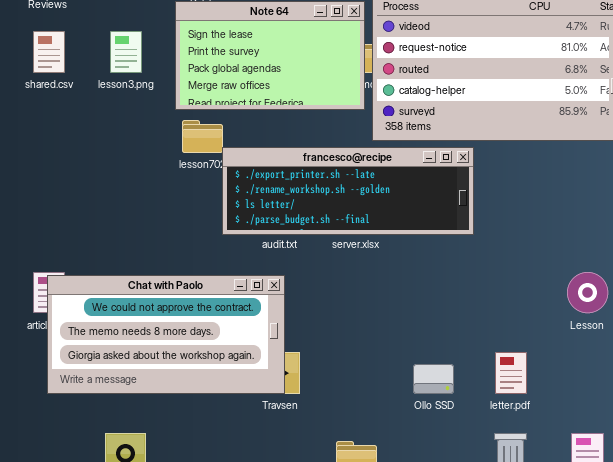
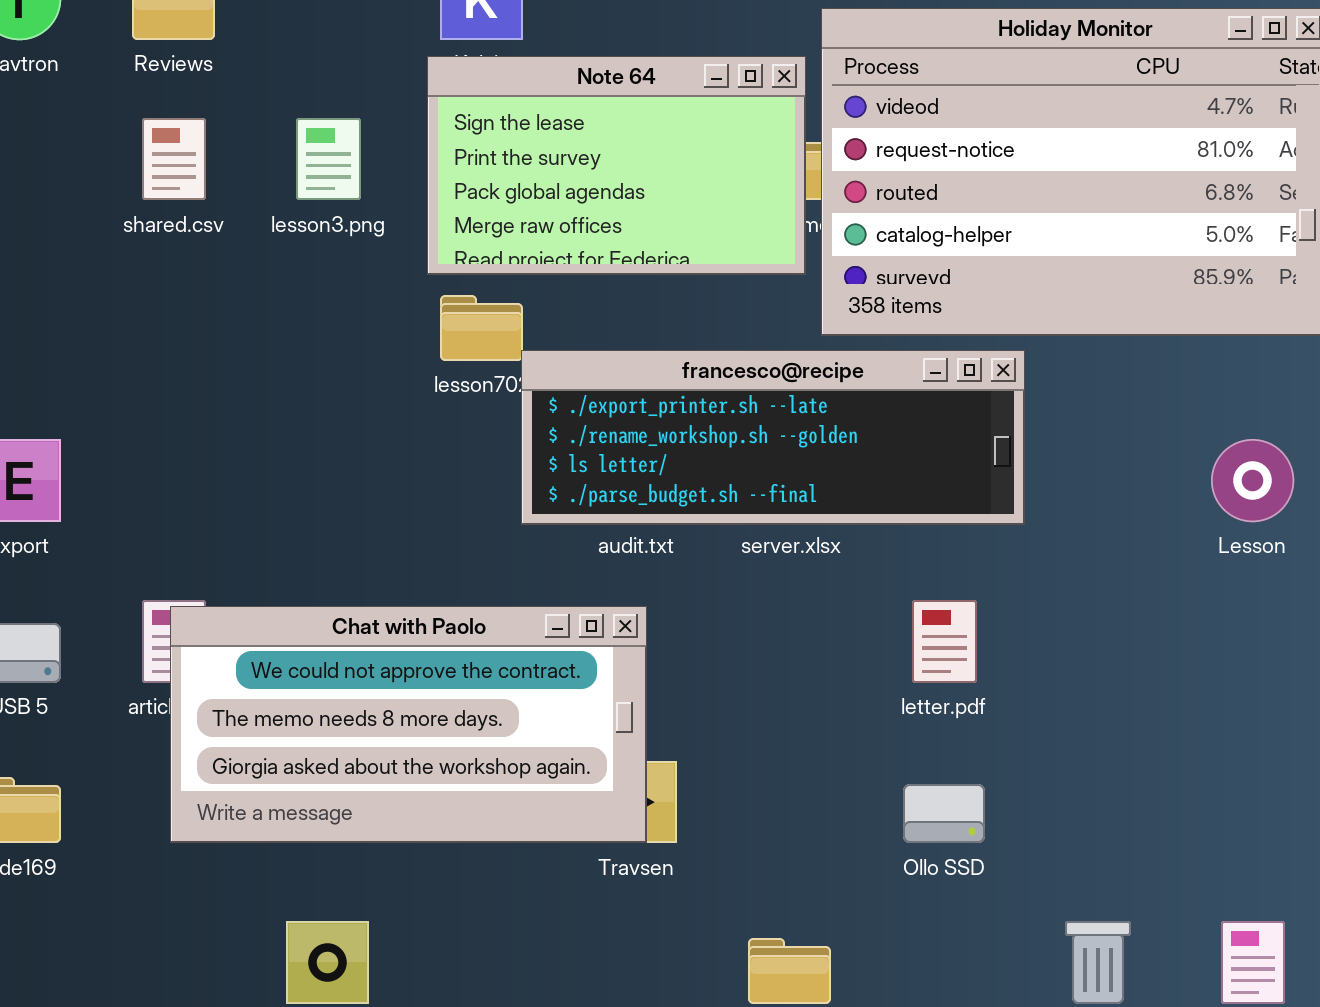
Lesson: [567,272,608,313] -> [1211,439,1294,522], moved
letter.pdf: [495,352,527,394] -> [912,600,977,683], moved

